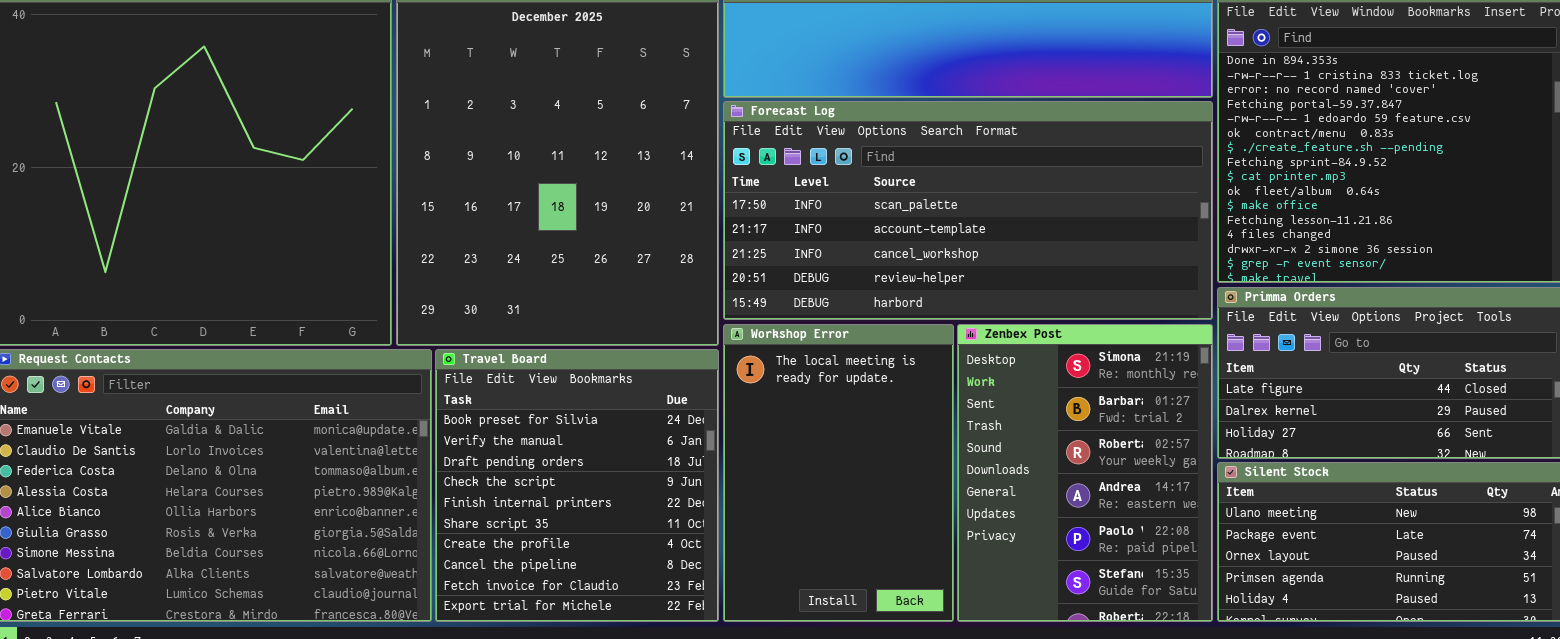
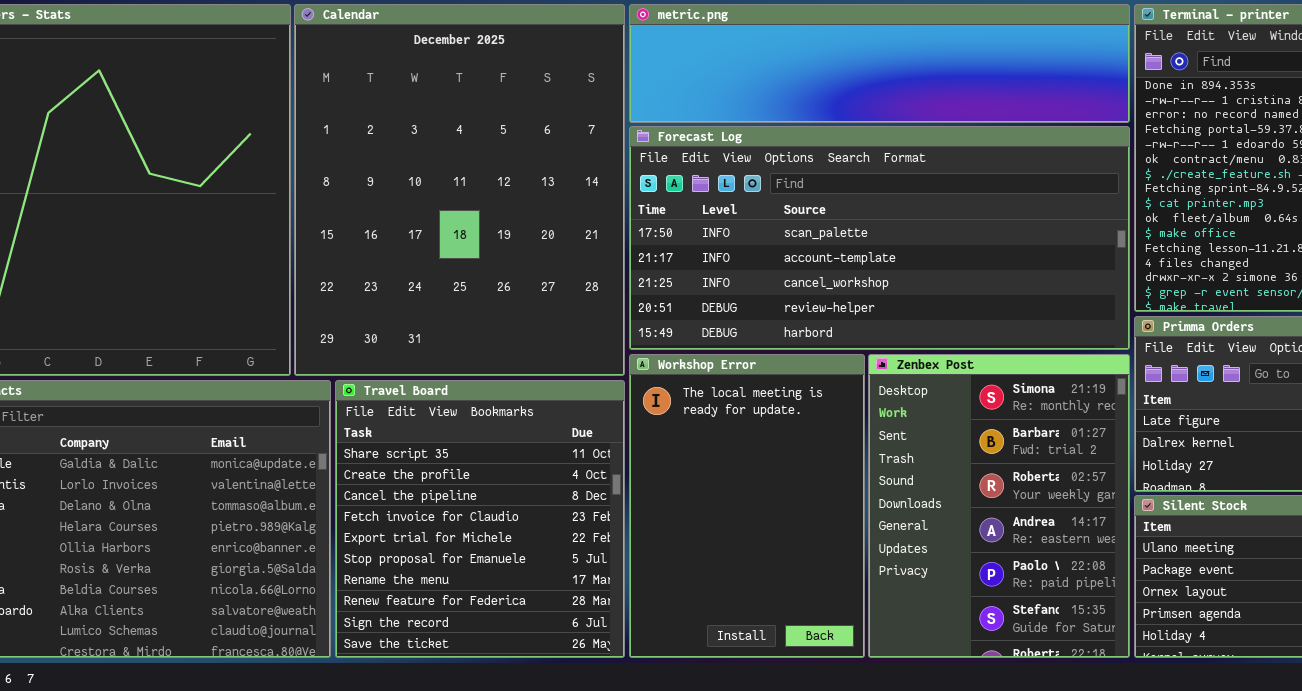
Travel Board: [435,349,719,622] -> [335,380,625,658], scrolled down 5 rows

